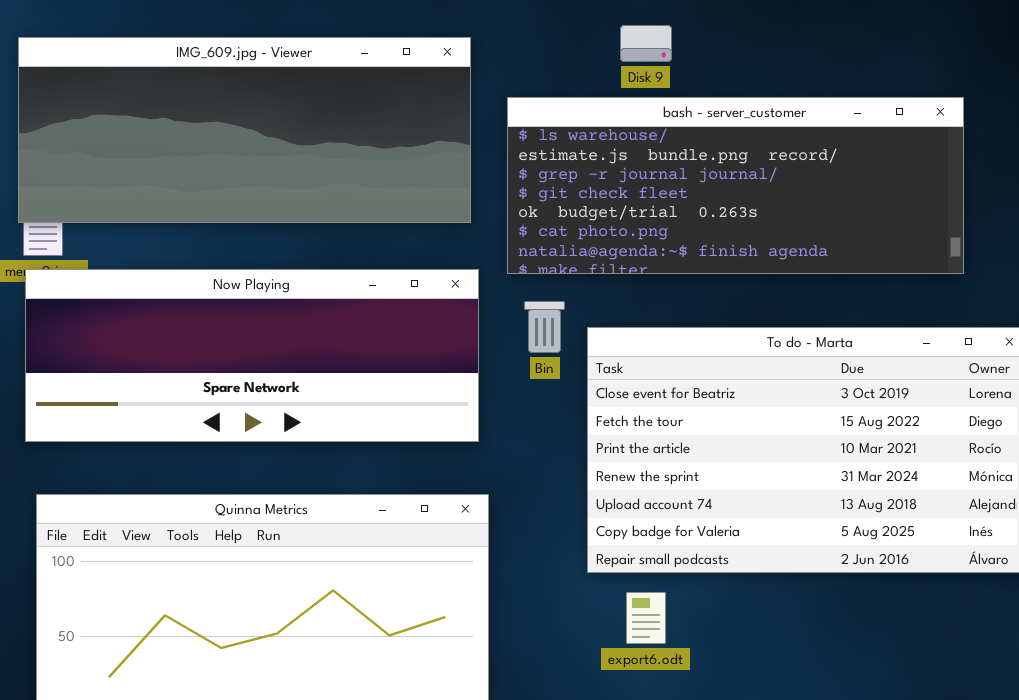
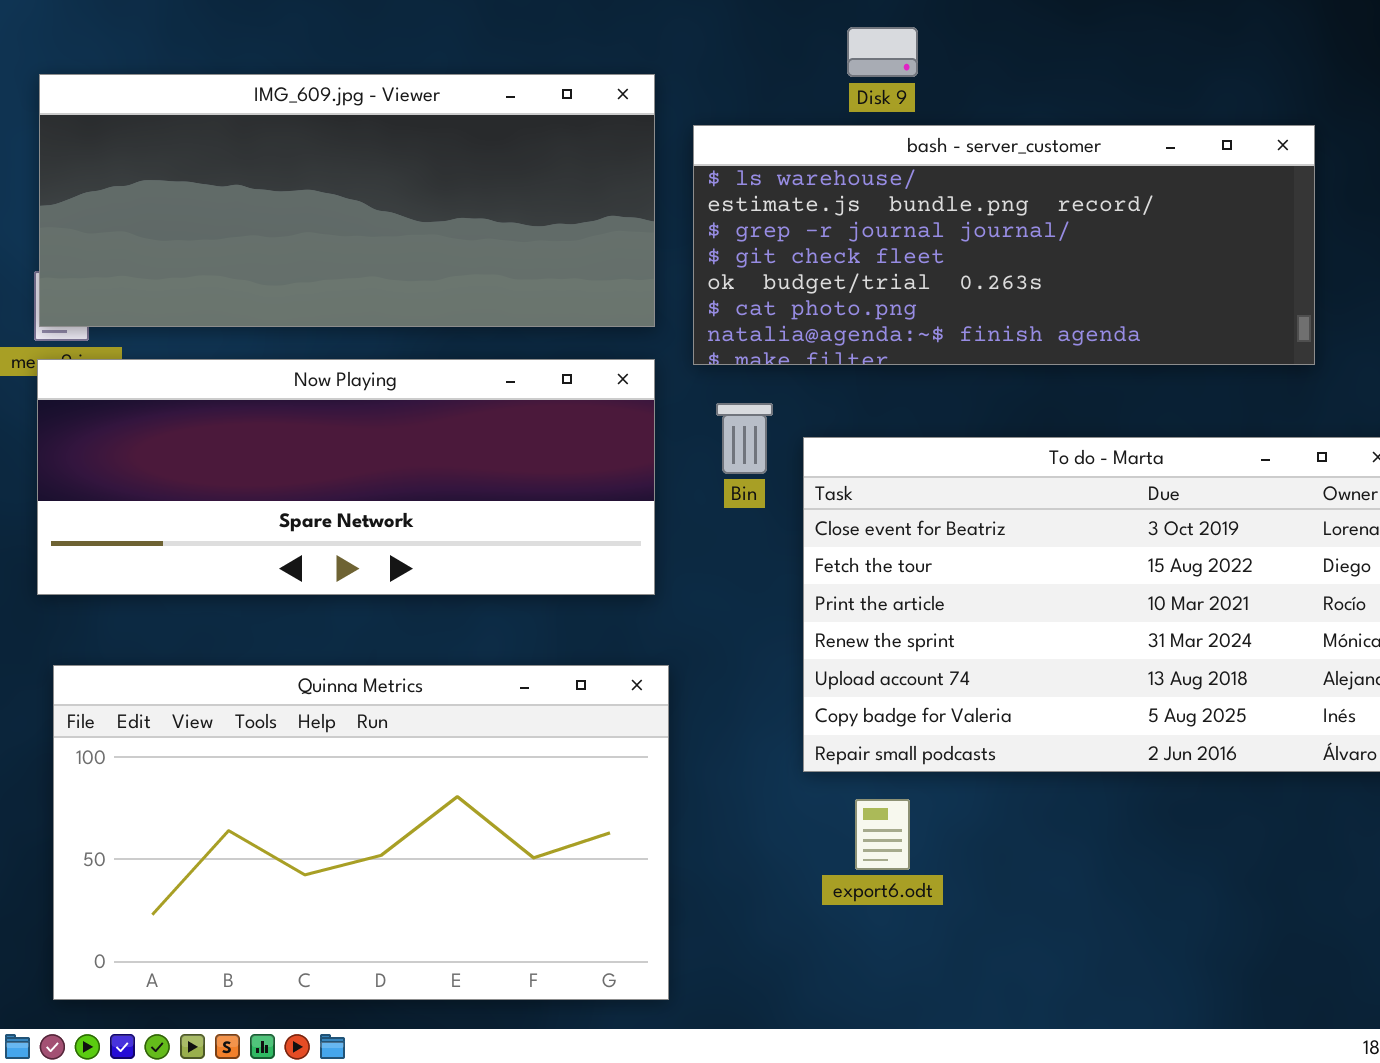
IMG_609.jpg - Viewer: [18,37,471,223] -> [39,74,655,327], moved

